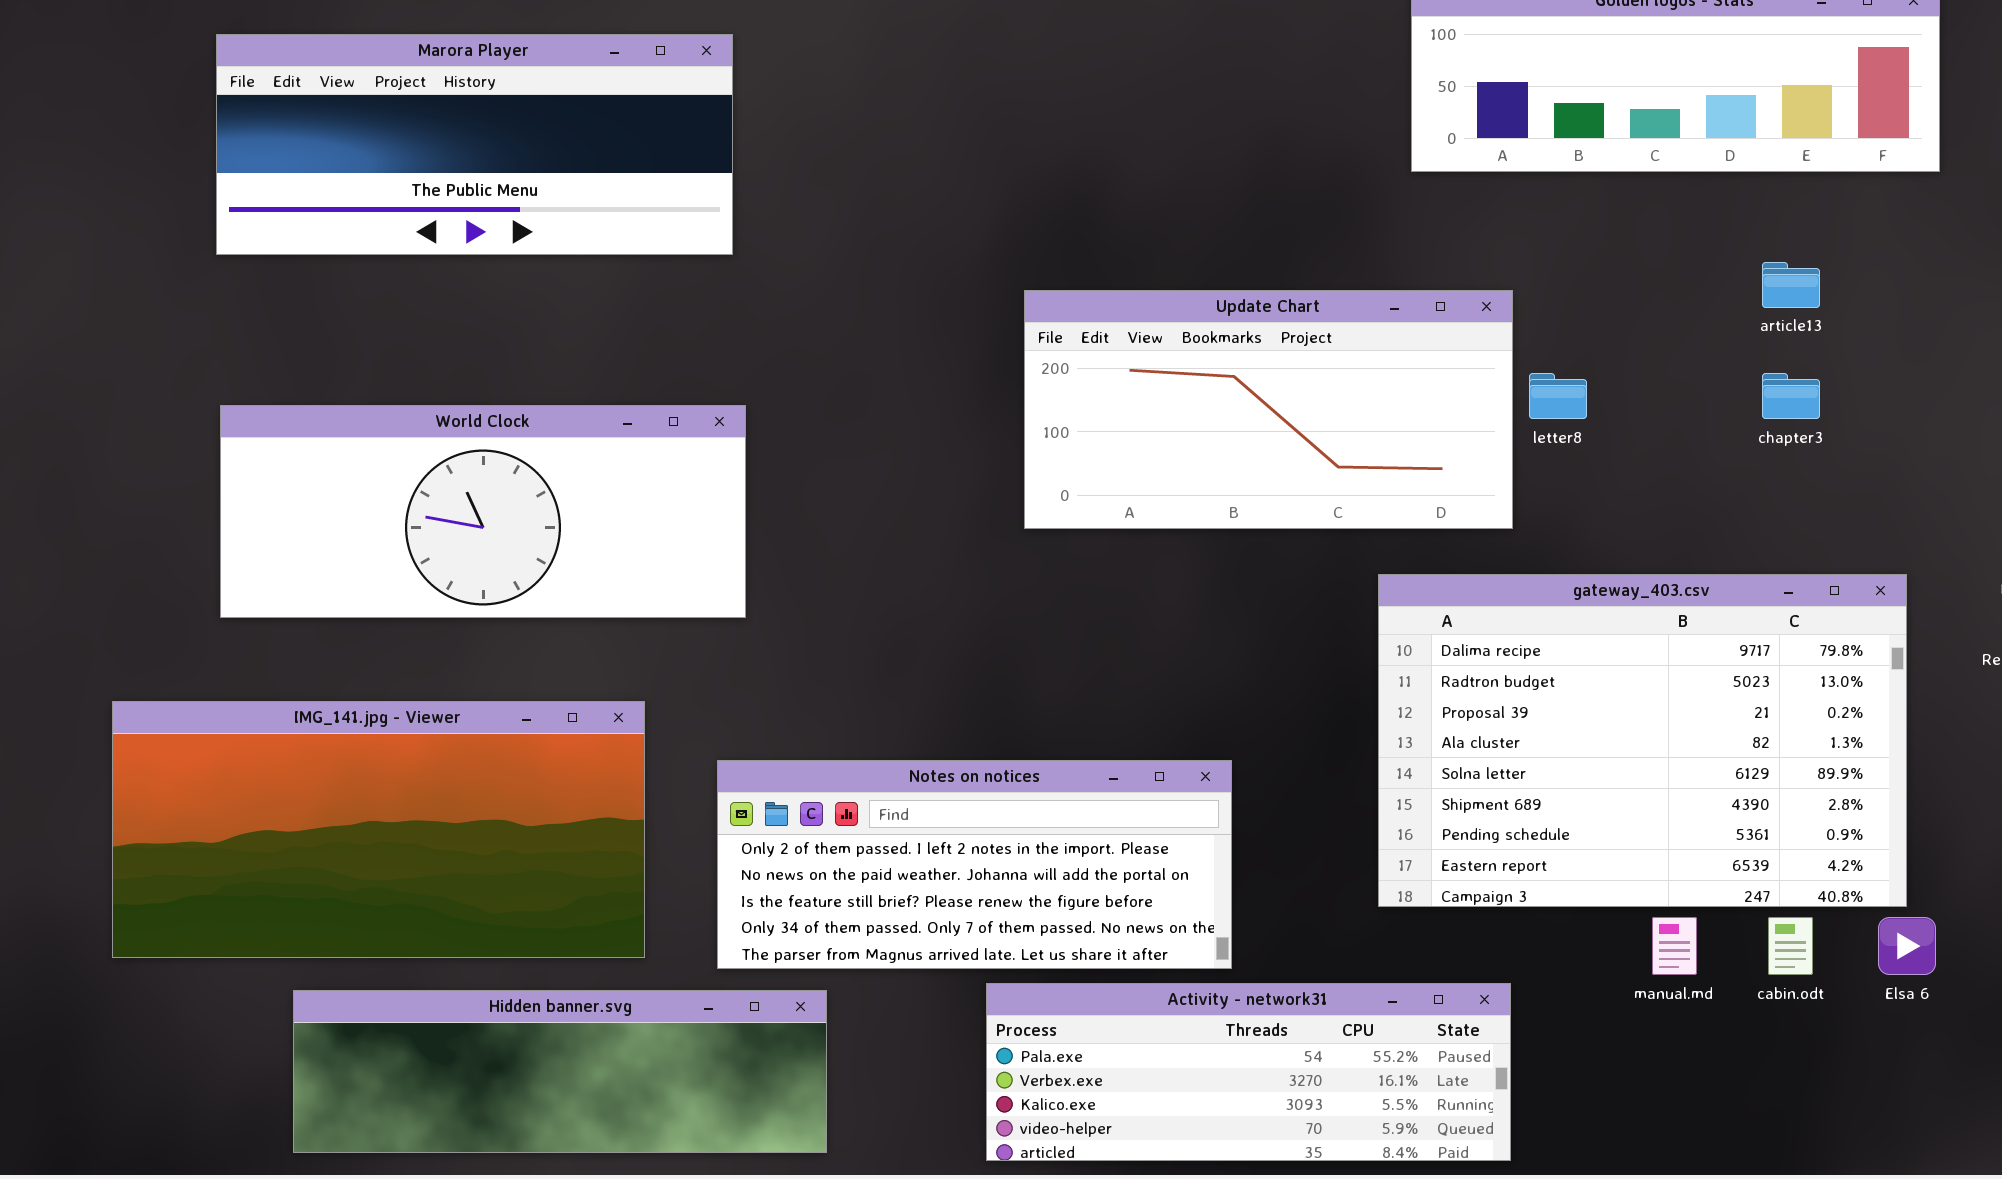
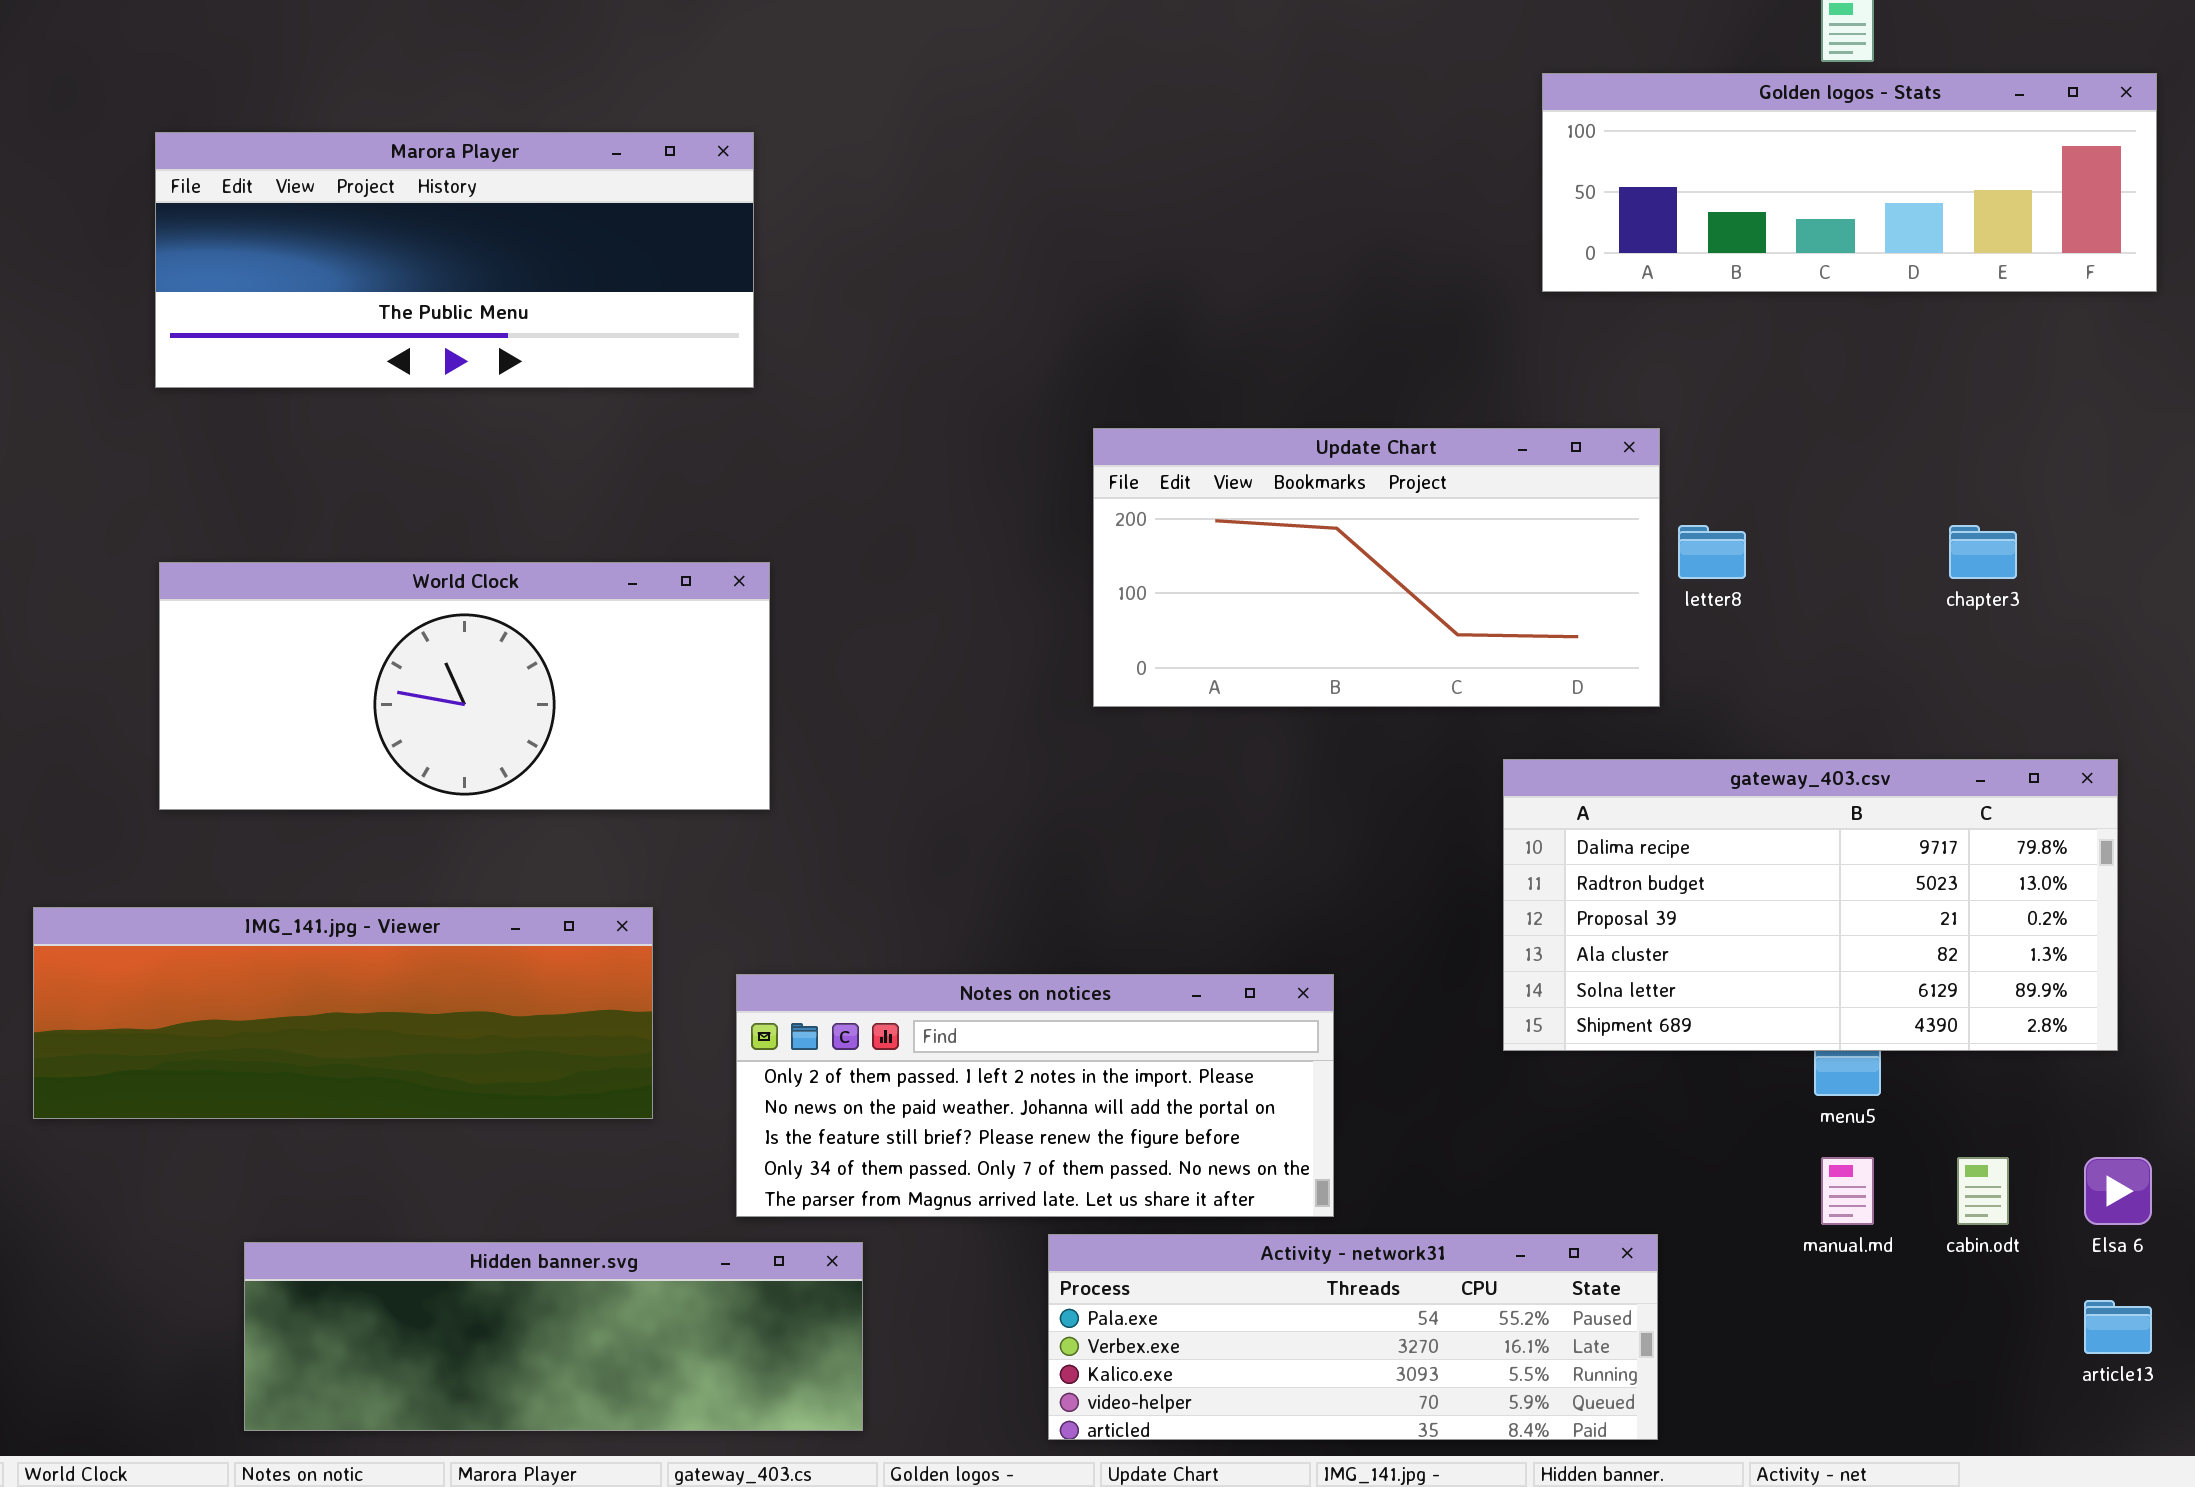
article13: [1762,262,1820,308] -> [2084,1300,2152,1354], moved
gateway_403.csv: [1378,574,1907,907] -> [1503,759,2118,1051], resized
IMG_141.jpg - Viewer: [112,701,645,958] -> [33,907,653,1119], resized

